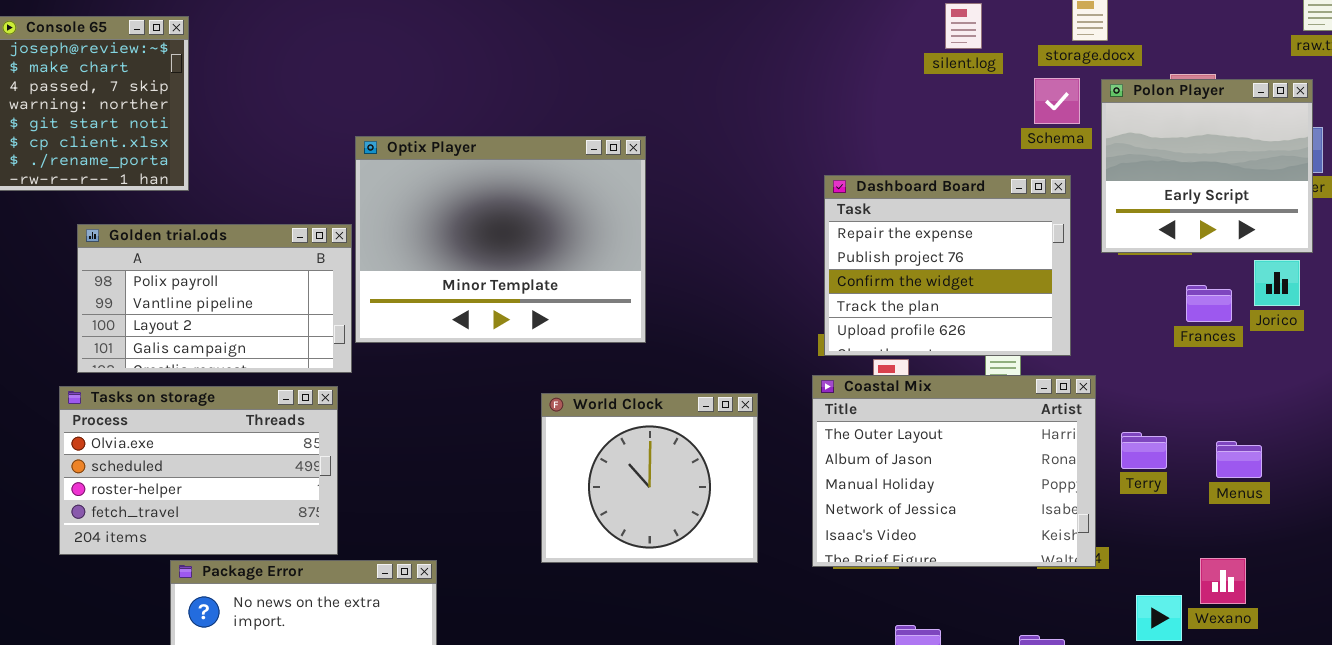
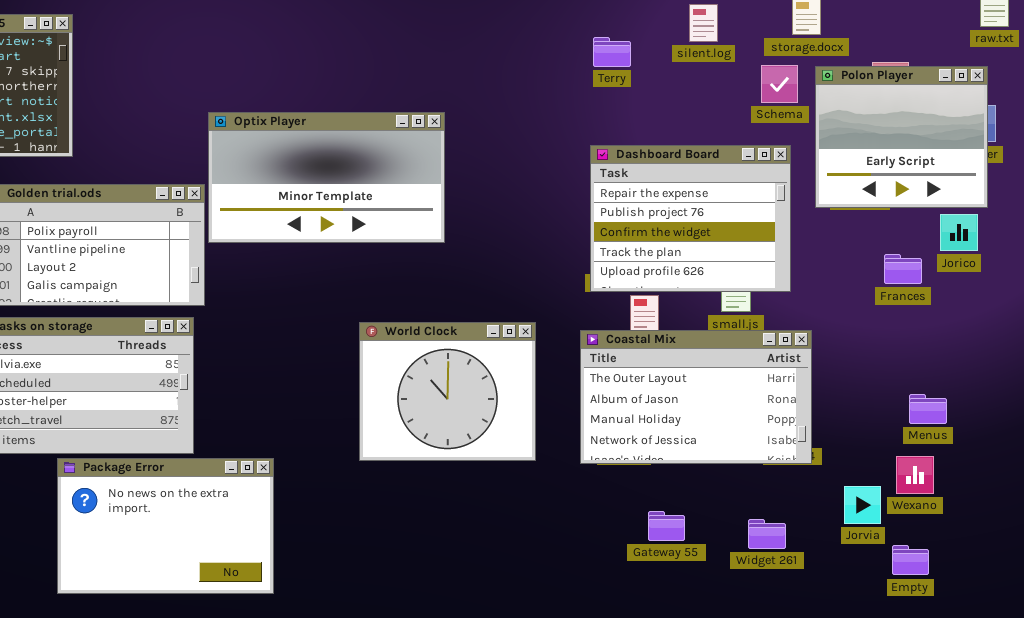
Optix Player: [355,136,646,343] -> [208,112,445,243], resized
Frances: [1186,285,1232,322] -> [884,254,922,284], moved
Coastal Mix: [812,375,1096,567] -> [580,330,812,464], resized
Terry: [1121,432,1167,469] -> [593,37,631,67], moved
Menus: [1216,441,1262,478] -> [909,394,947,424], moved

